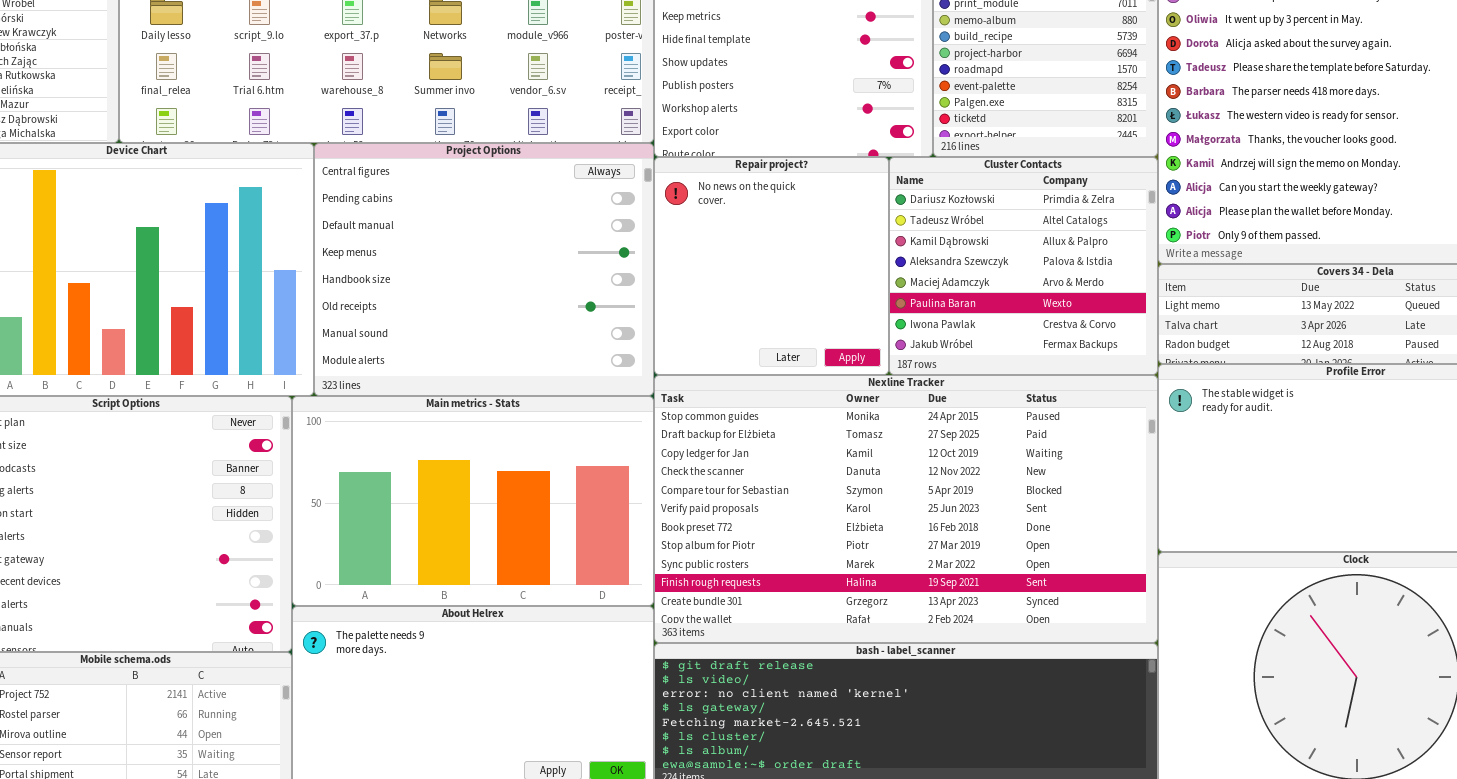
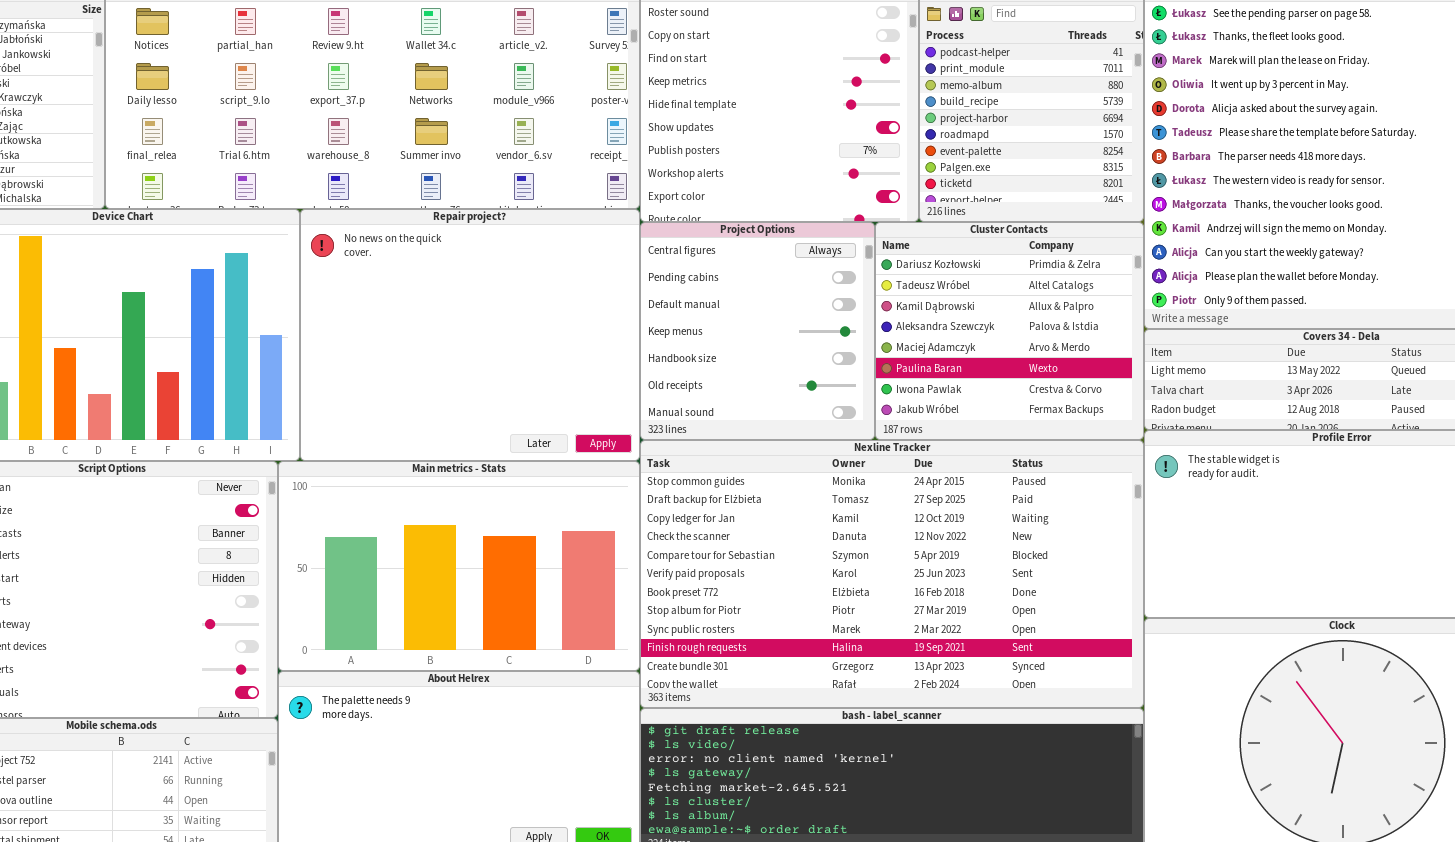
Project Options: [314,143,654,396] -> [640,222,875,440], moved, resized
Repair project?: [654,157,889,375] -> [300,209,640,461], moved, resized

